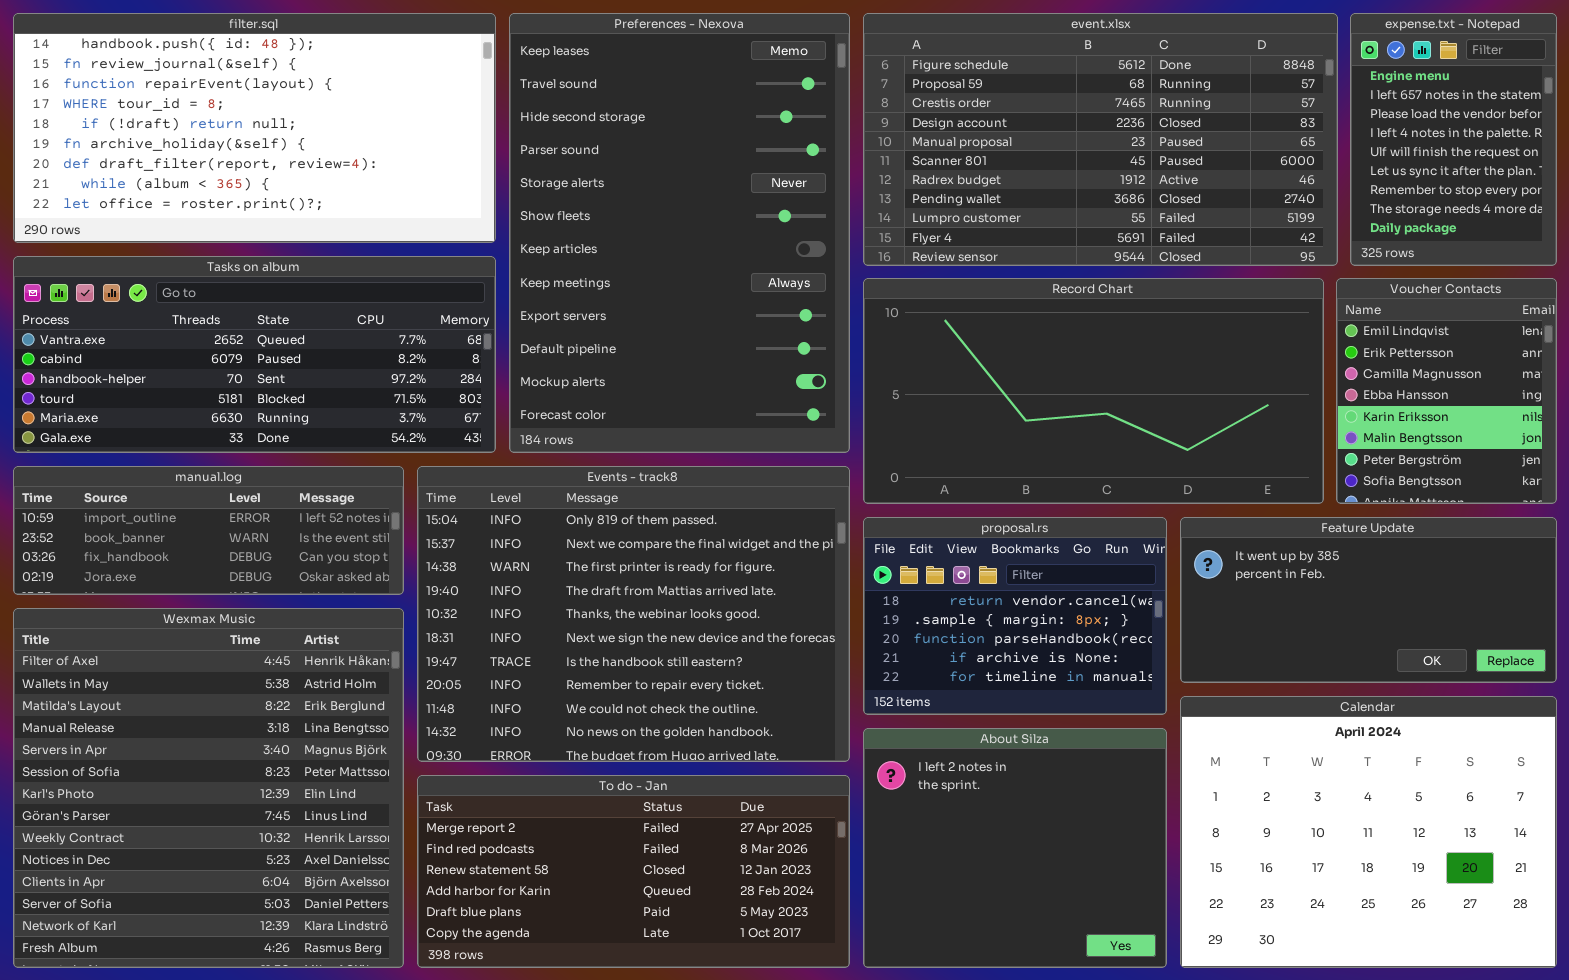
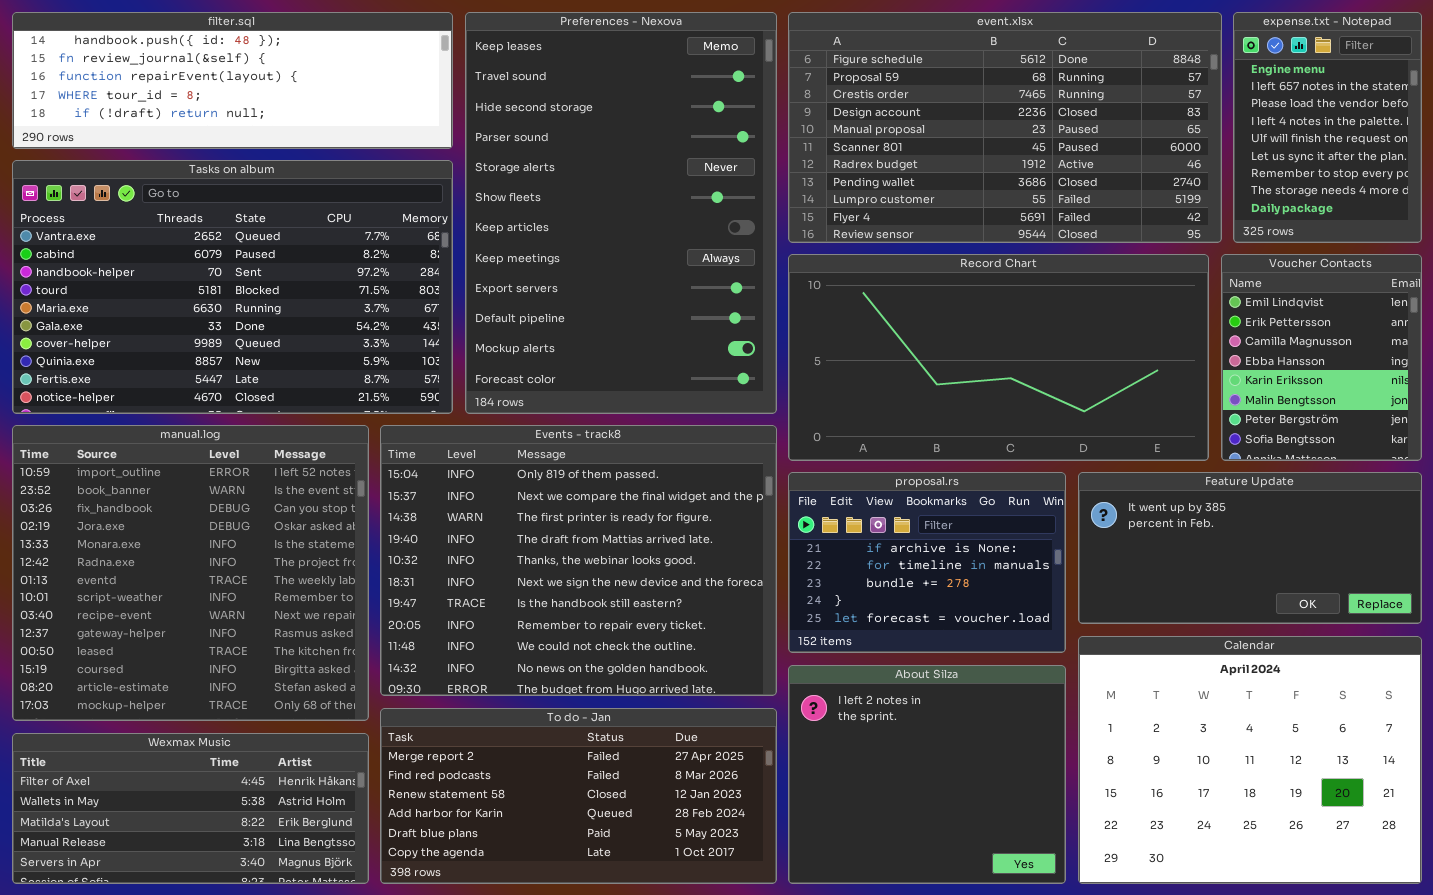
filter.sql: [13,13,496,243] -> [12,12,453,149], resized
Tasks on album: [13,256,496,453] -> [12,160,453,414], resized
manual.log: [13,466,404,595] -> [12,425,369,721], resized
proposal.rs: [863,517,1167,715] -> [788,472,1066,653], scrolled down 3 rows
Wexmax Music: [13,608,404,968] -> [12,733,369,884], resized

